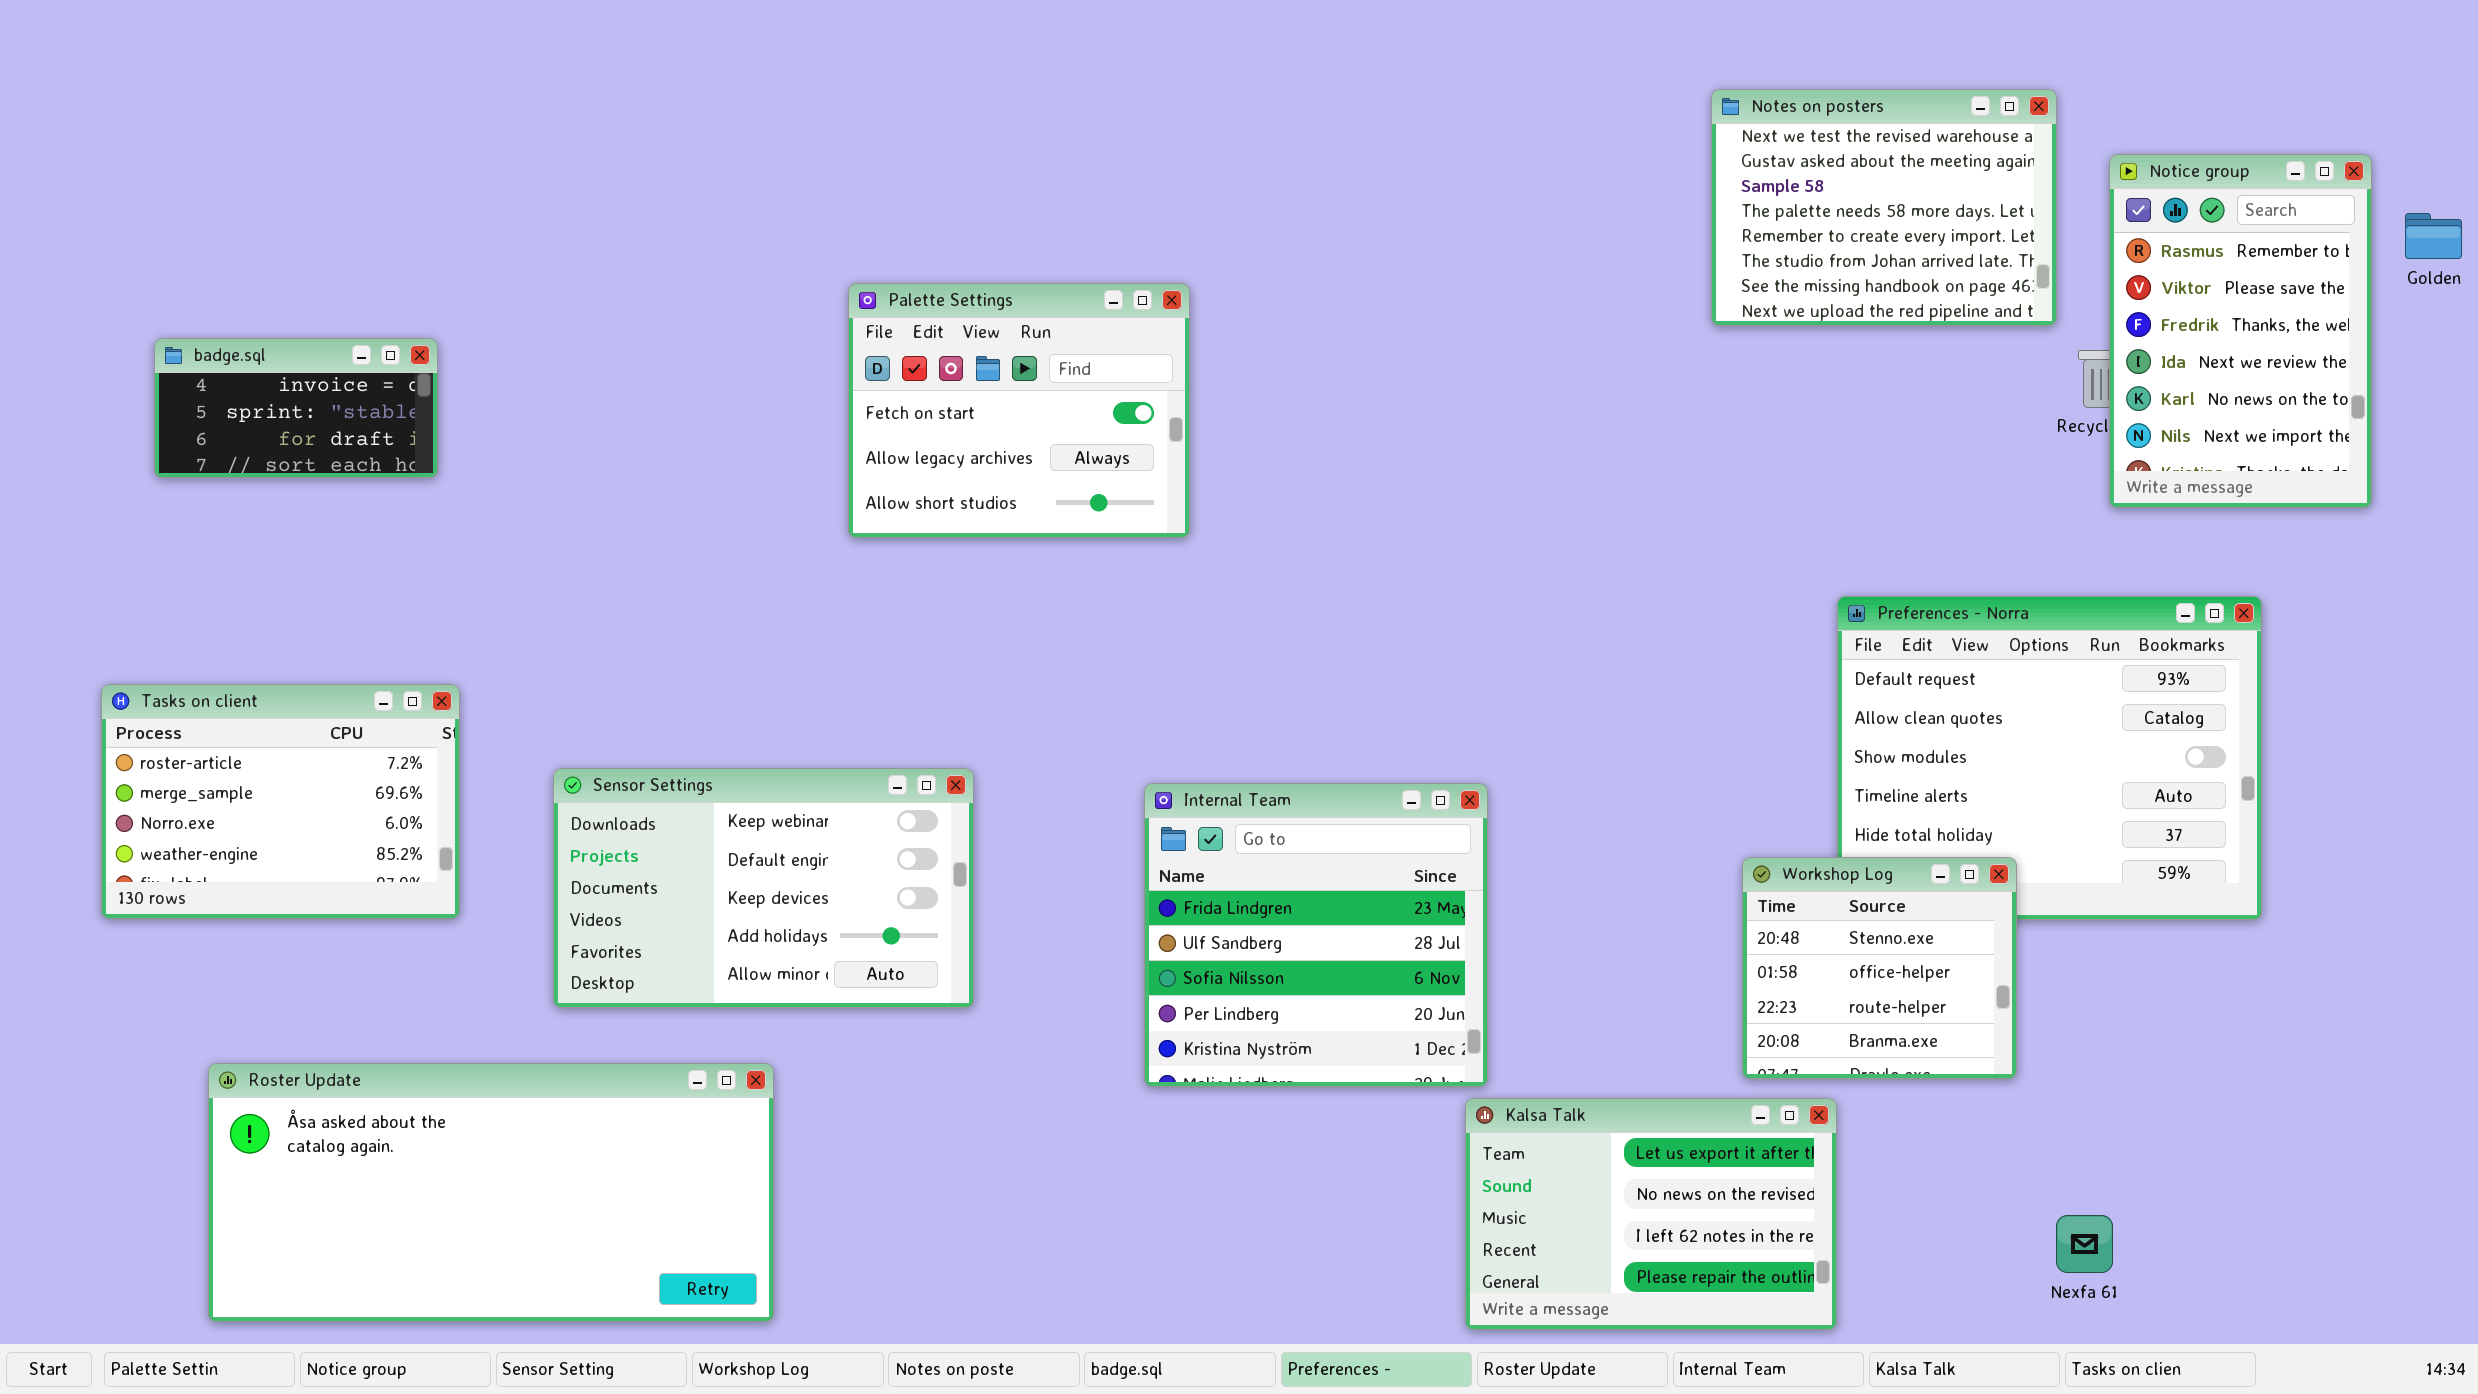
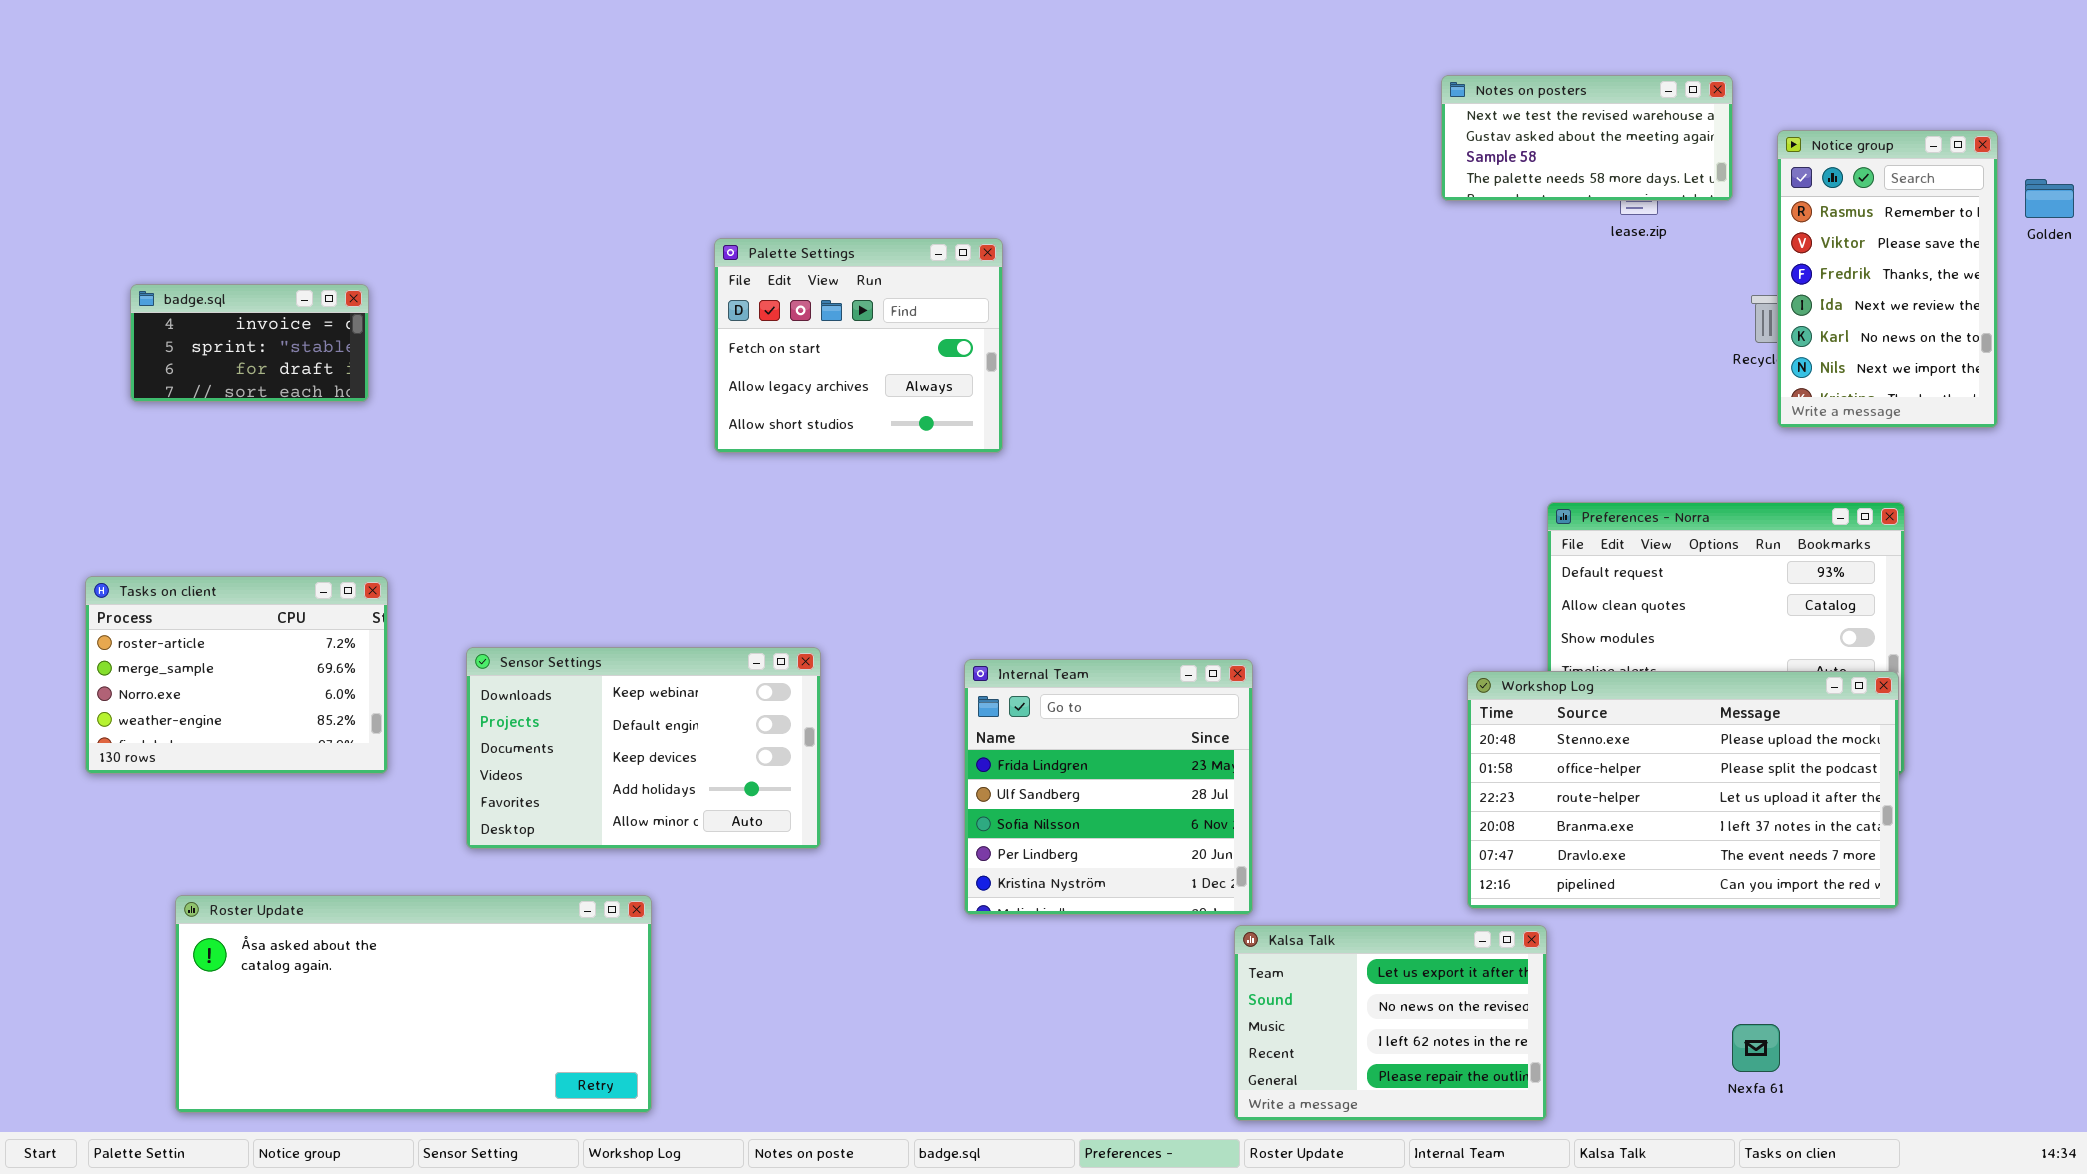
Notes on posters: [1711,89,2057,326] -> [1441,75,1733,201], resized
Workshop Log: [1742,857,2017,1079] -> [1467,671,1899,909], resized

